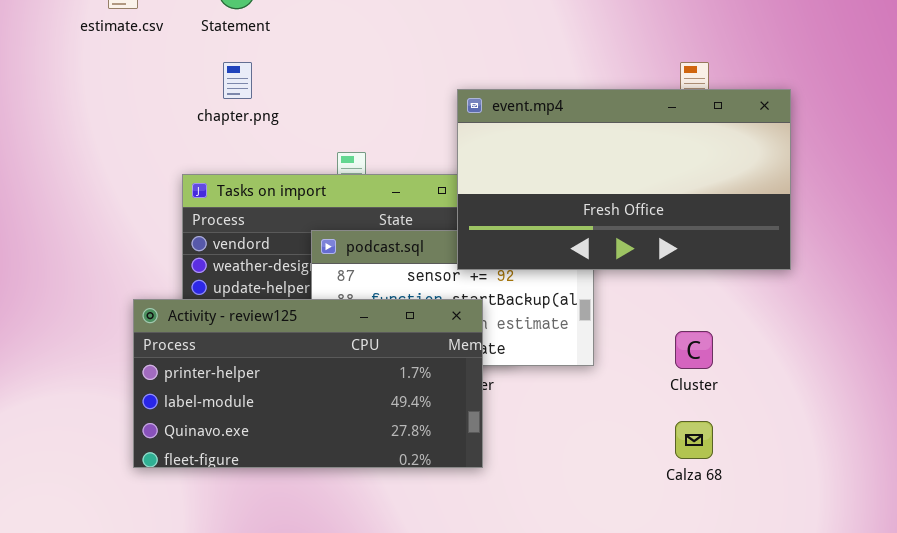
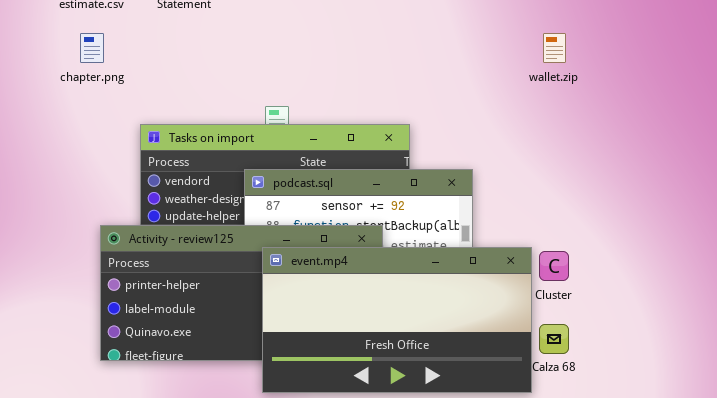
chapter.png: [223,62,252,99] -> [80,33,104,63], moved
event.mp4: [457,89,791,270] -> [262,247,532,393], moved

